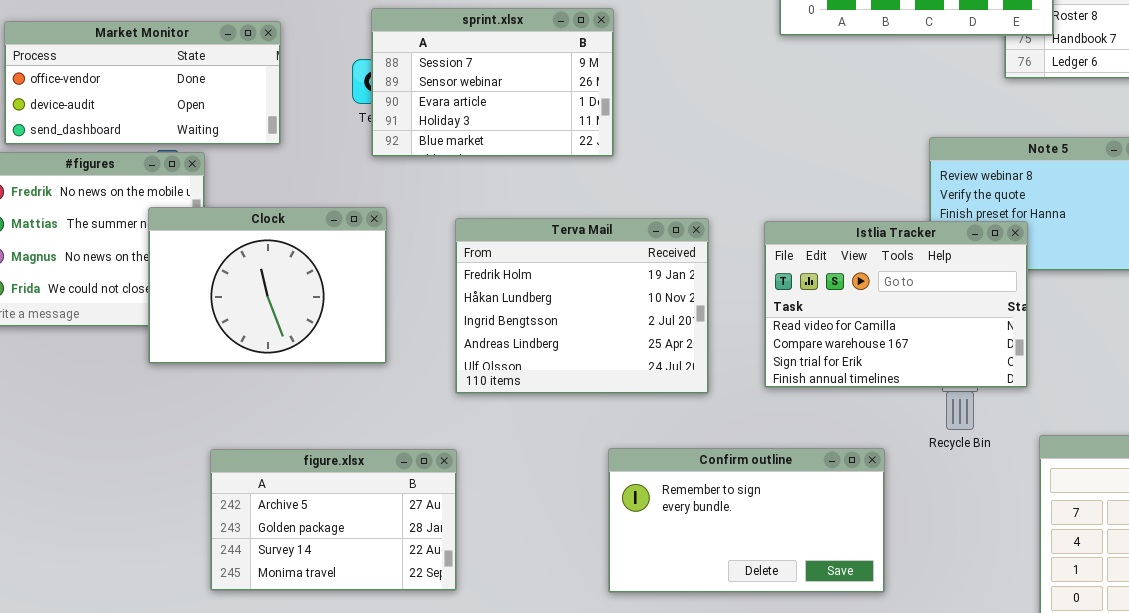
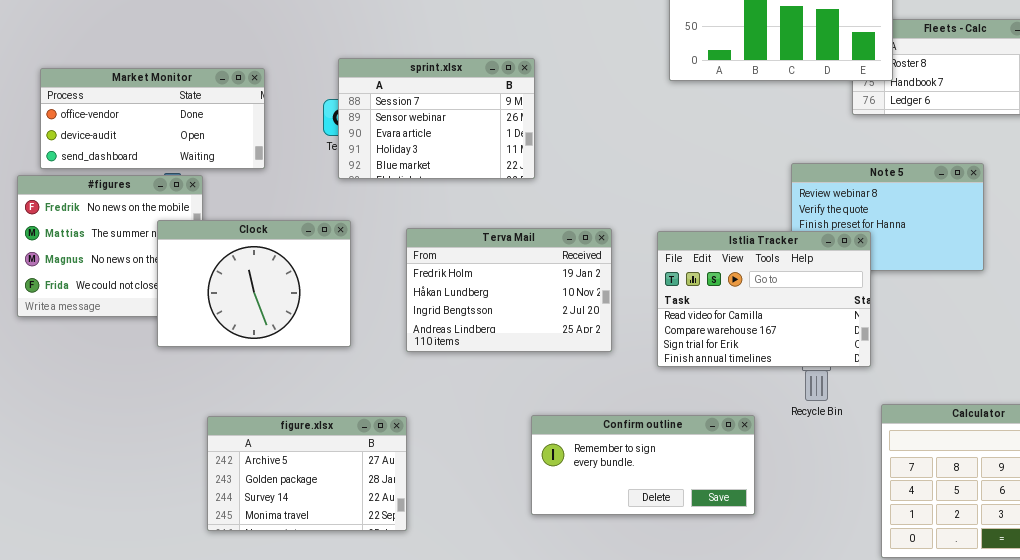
Terva Mail: [455,218,709,394] -> [406,228,612,352], resized
Confirm outline: [608,448,885,593] -> [531,415,755,515], resized

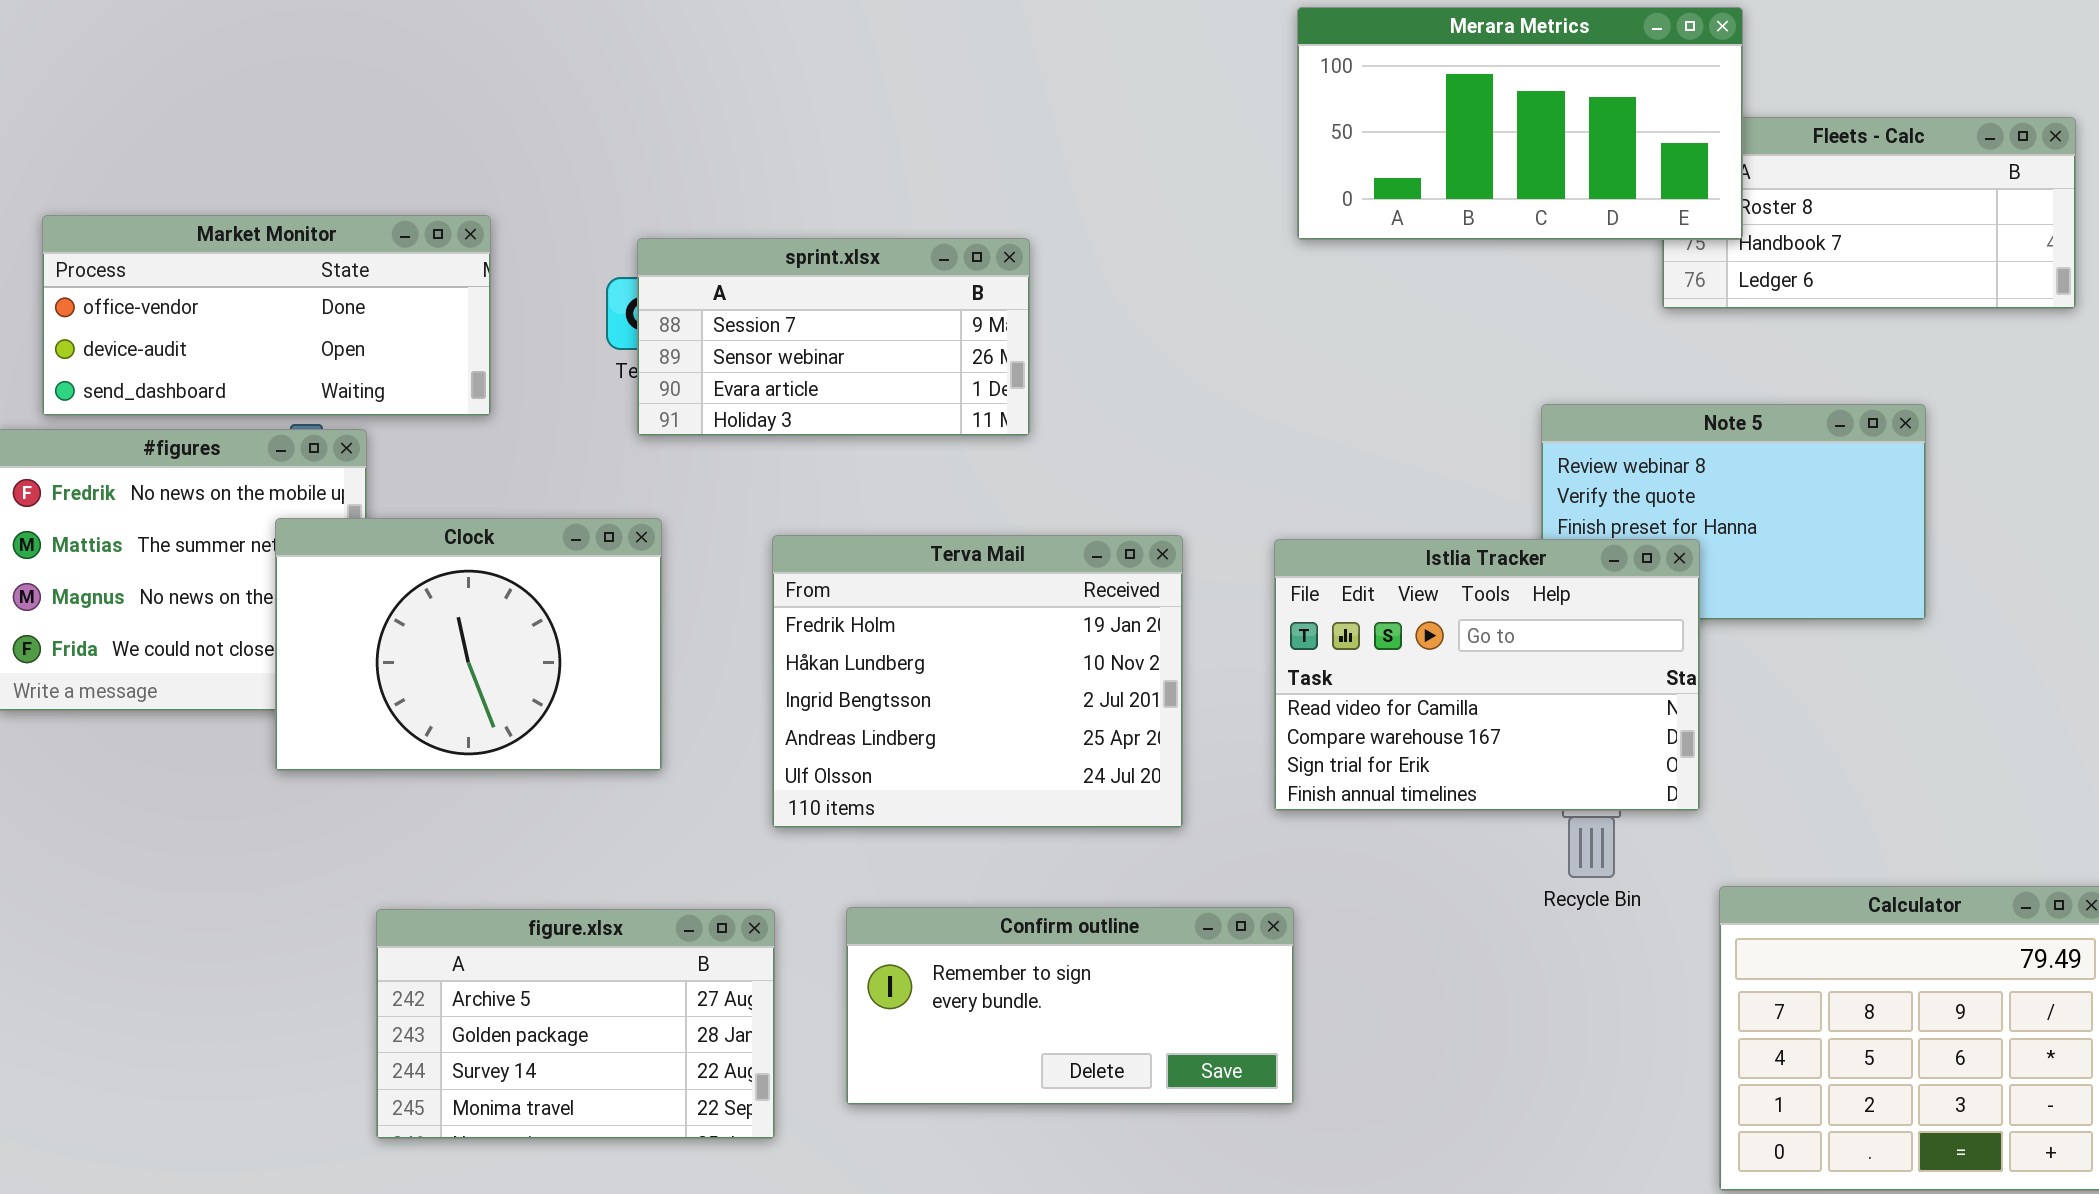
sprint.xlsx: [338,58,535,179] -> [637,238,1030,436], resized
Terva Mail: [406,228,612,352] -> [772,535,1183,828], resized
Confirm outline: [531,415,755,515] -> [846,907,1294,1105], moved

